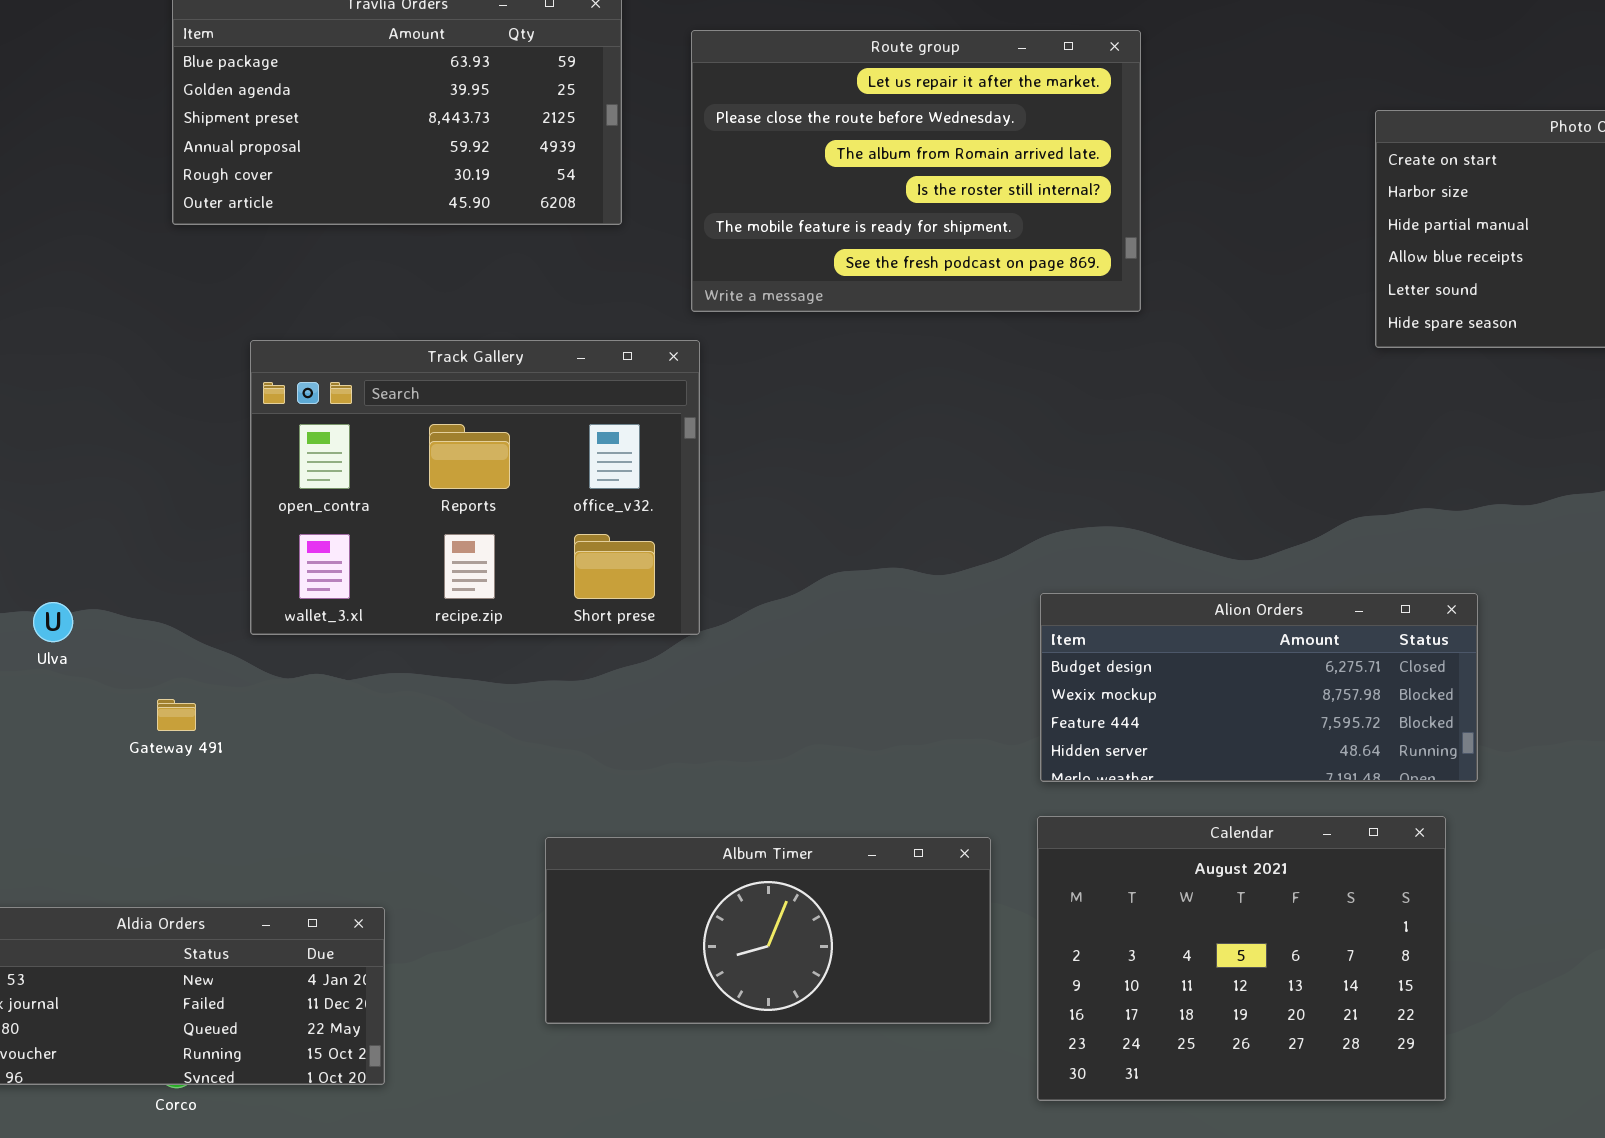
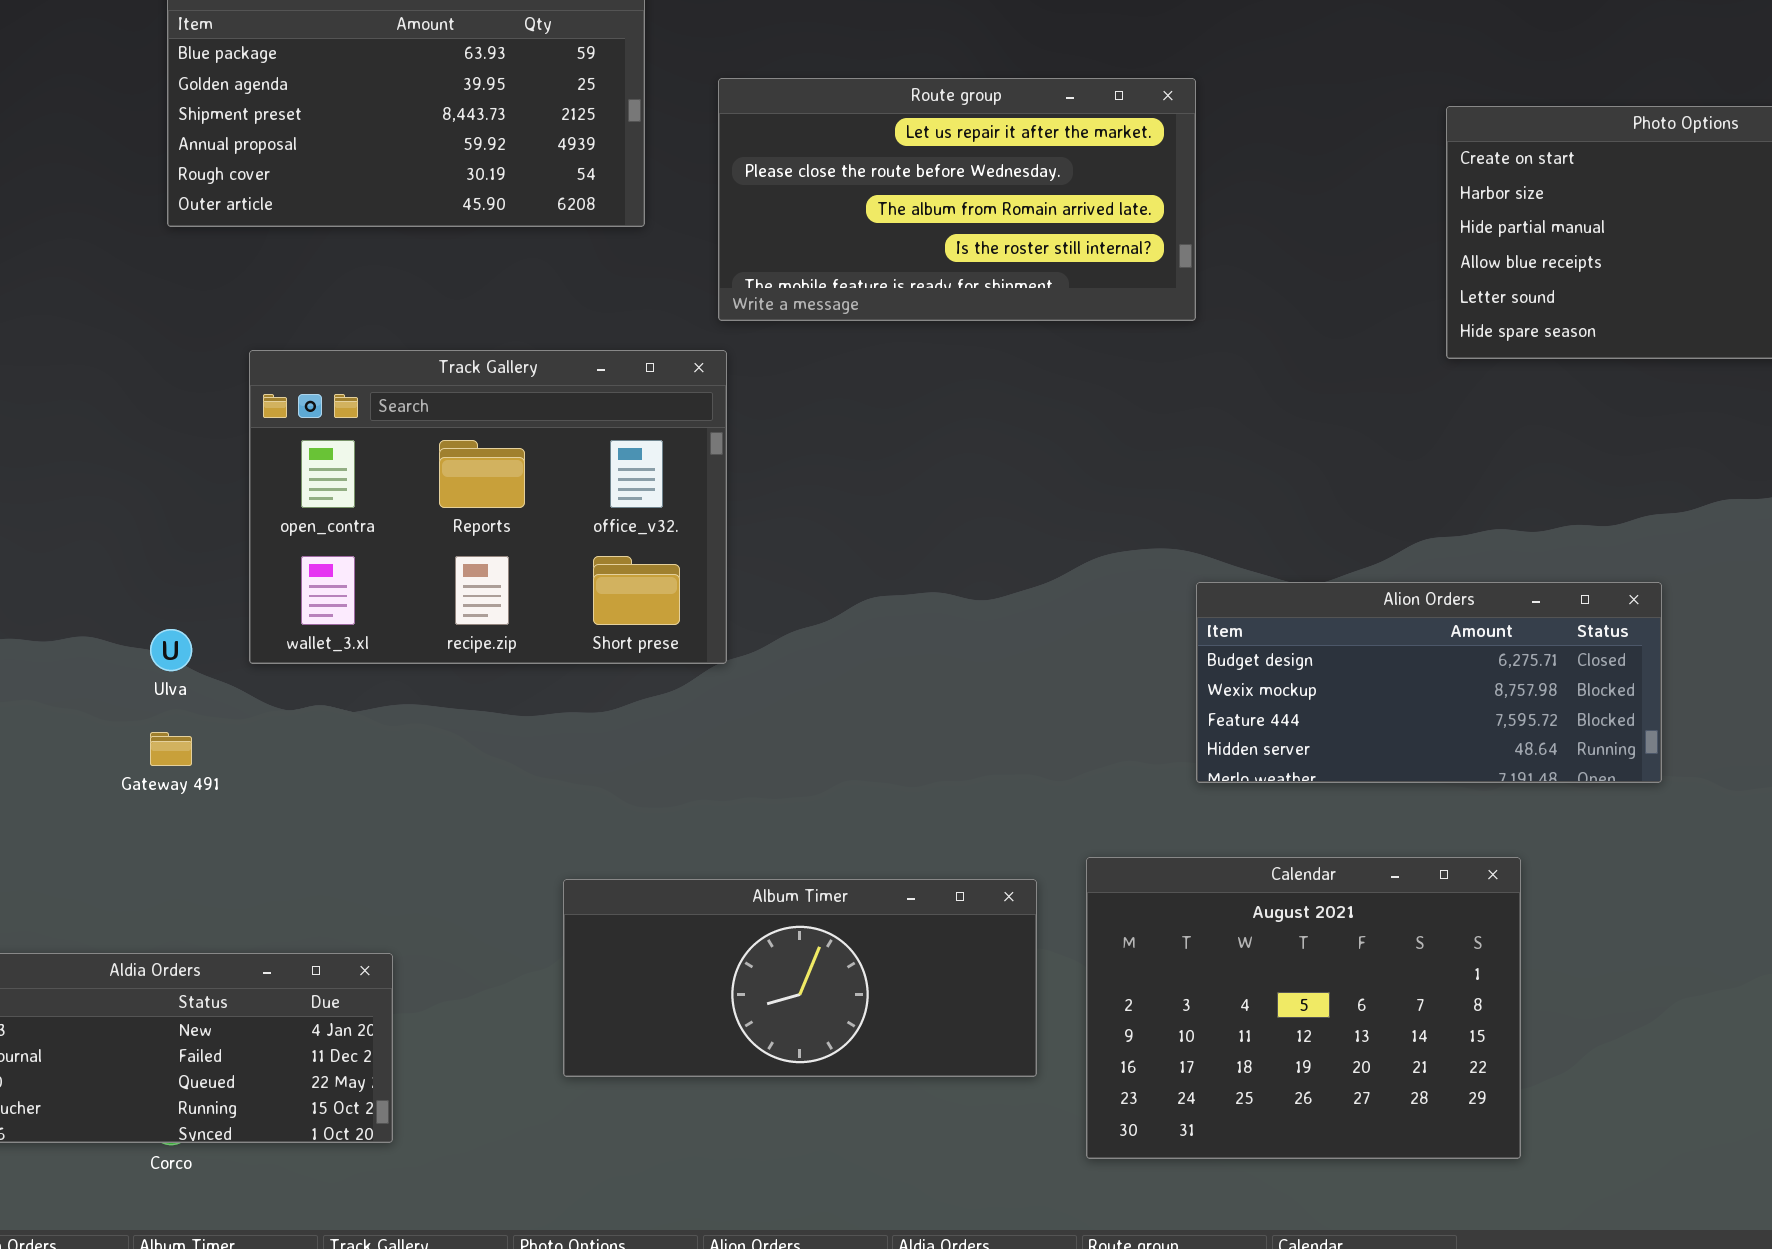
Route group: [691,30,1141,312] -> [718,78,1196,321], resized
Alion Orders: [1040,593,1478,782] -> [1196,582,1662,783], moved
Ulva: [33,602,73,642] -> [150,629,192,671], moved

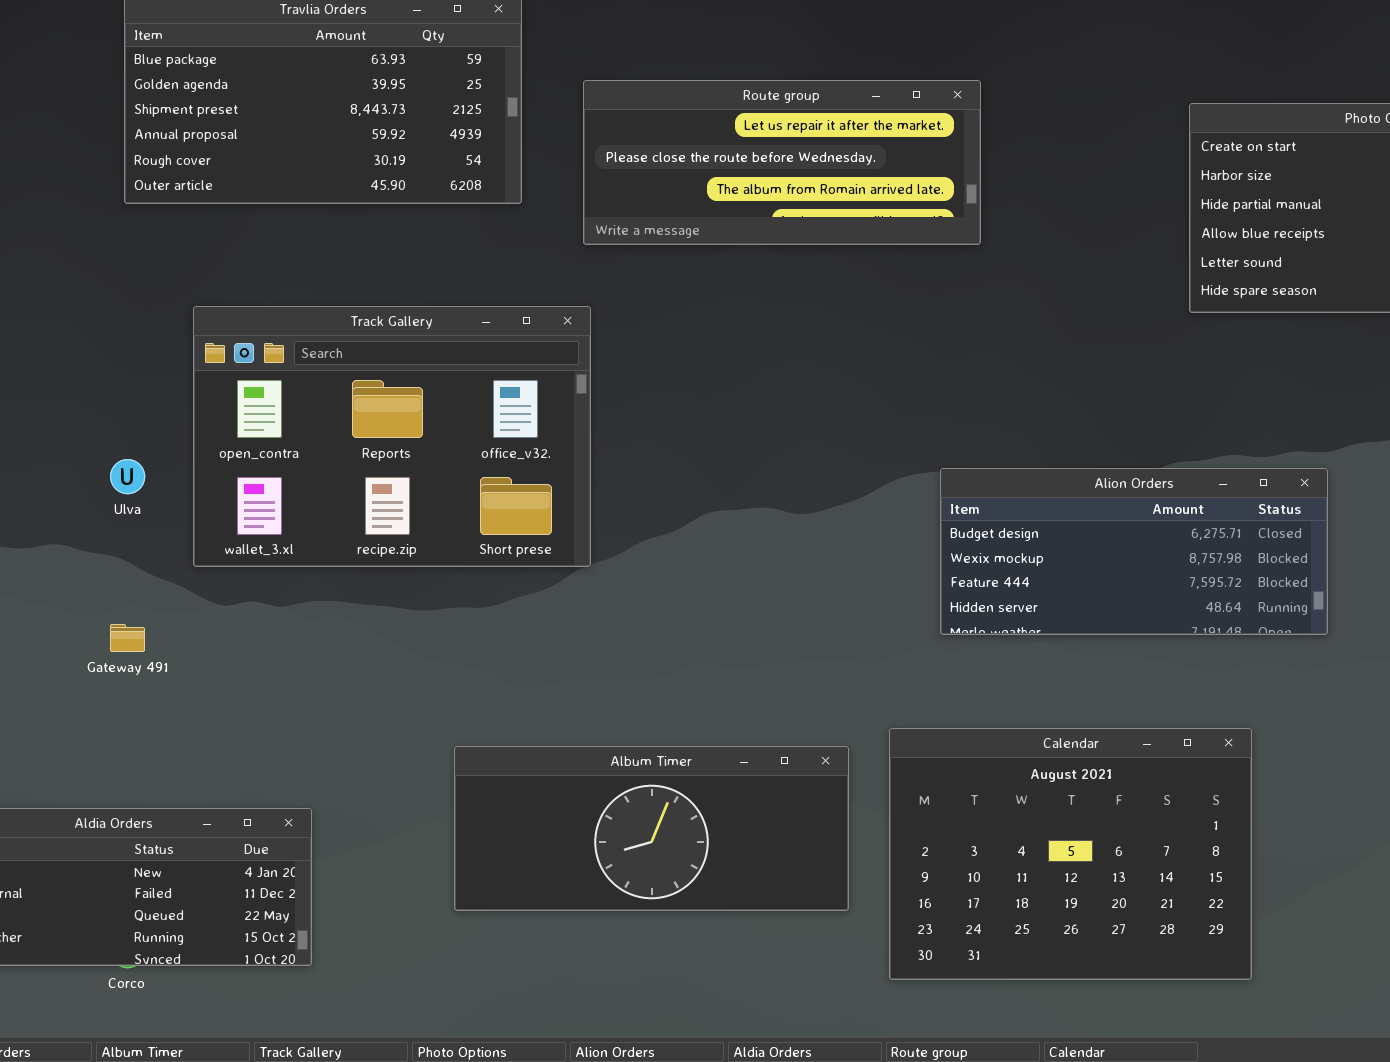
Route group: [718,78,1196,321] -> [583,80,981,245], resized
Alion Orders: [1196,582,1662,783] -> [940,468,1328,635], moved
Ulva: [150,629,192,671] -> [110,459,145,494], moved

